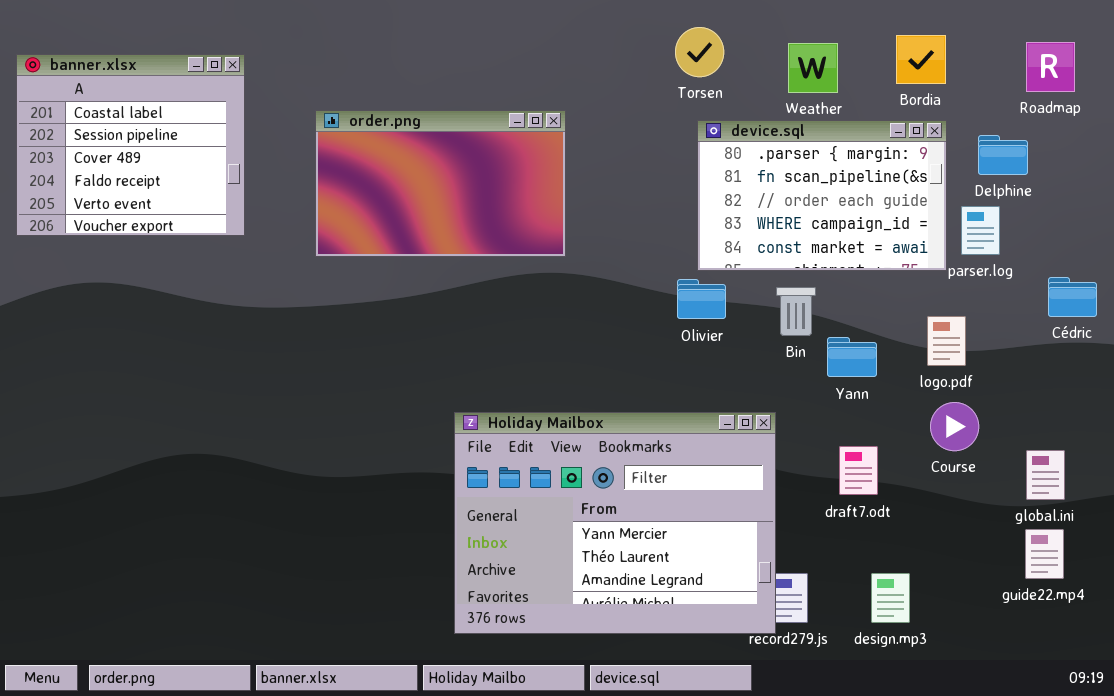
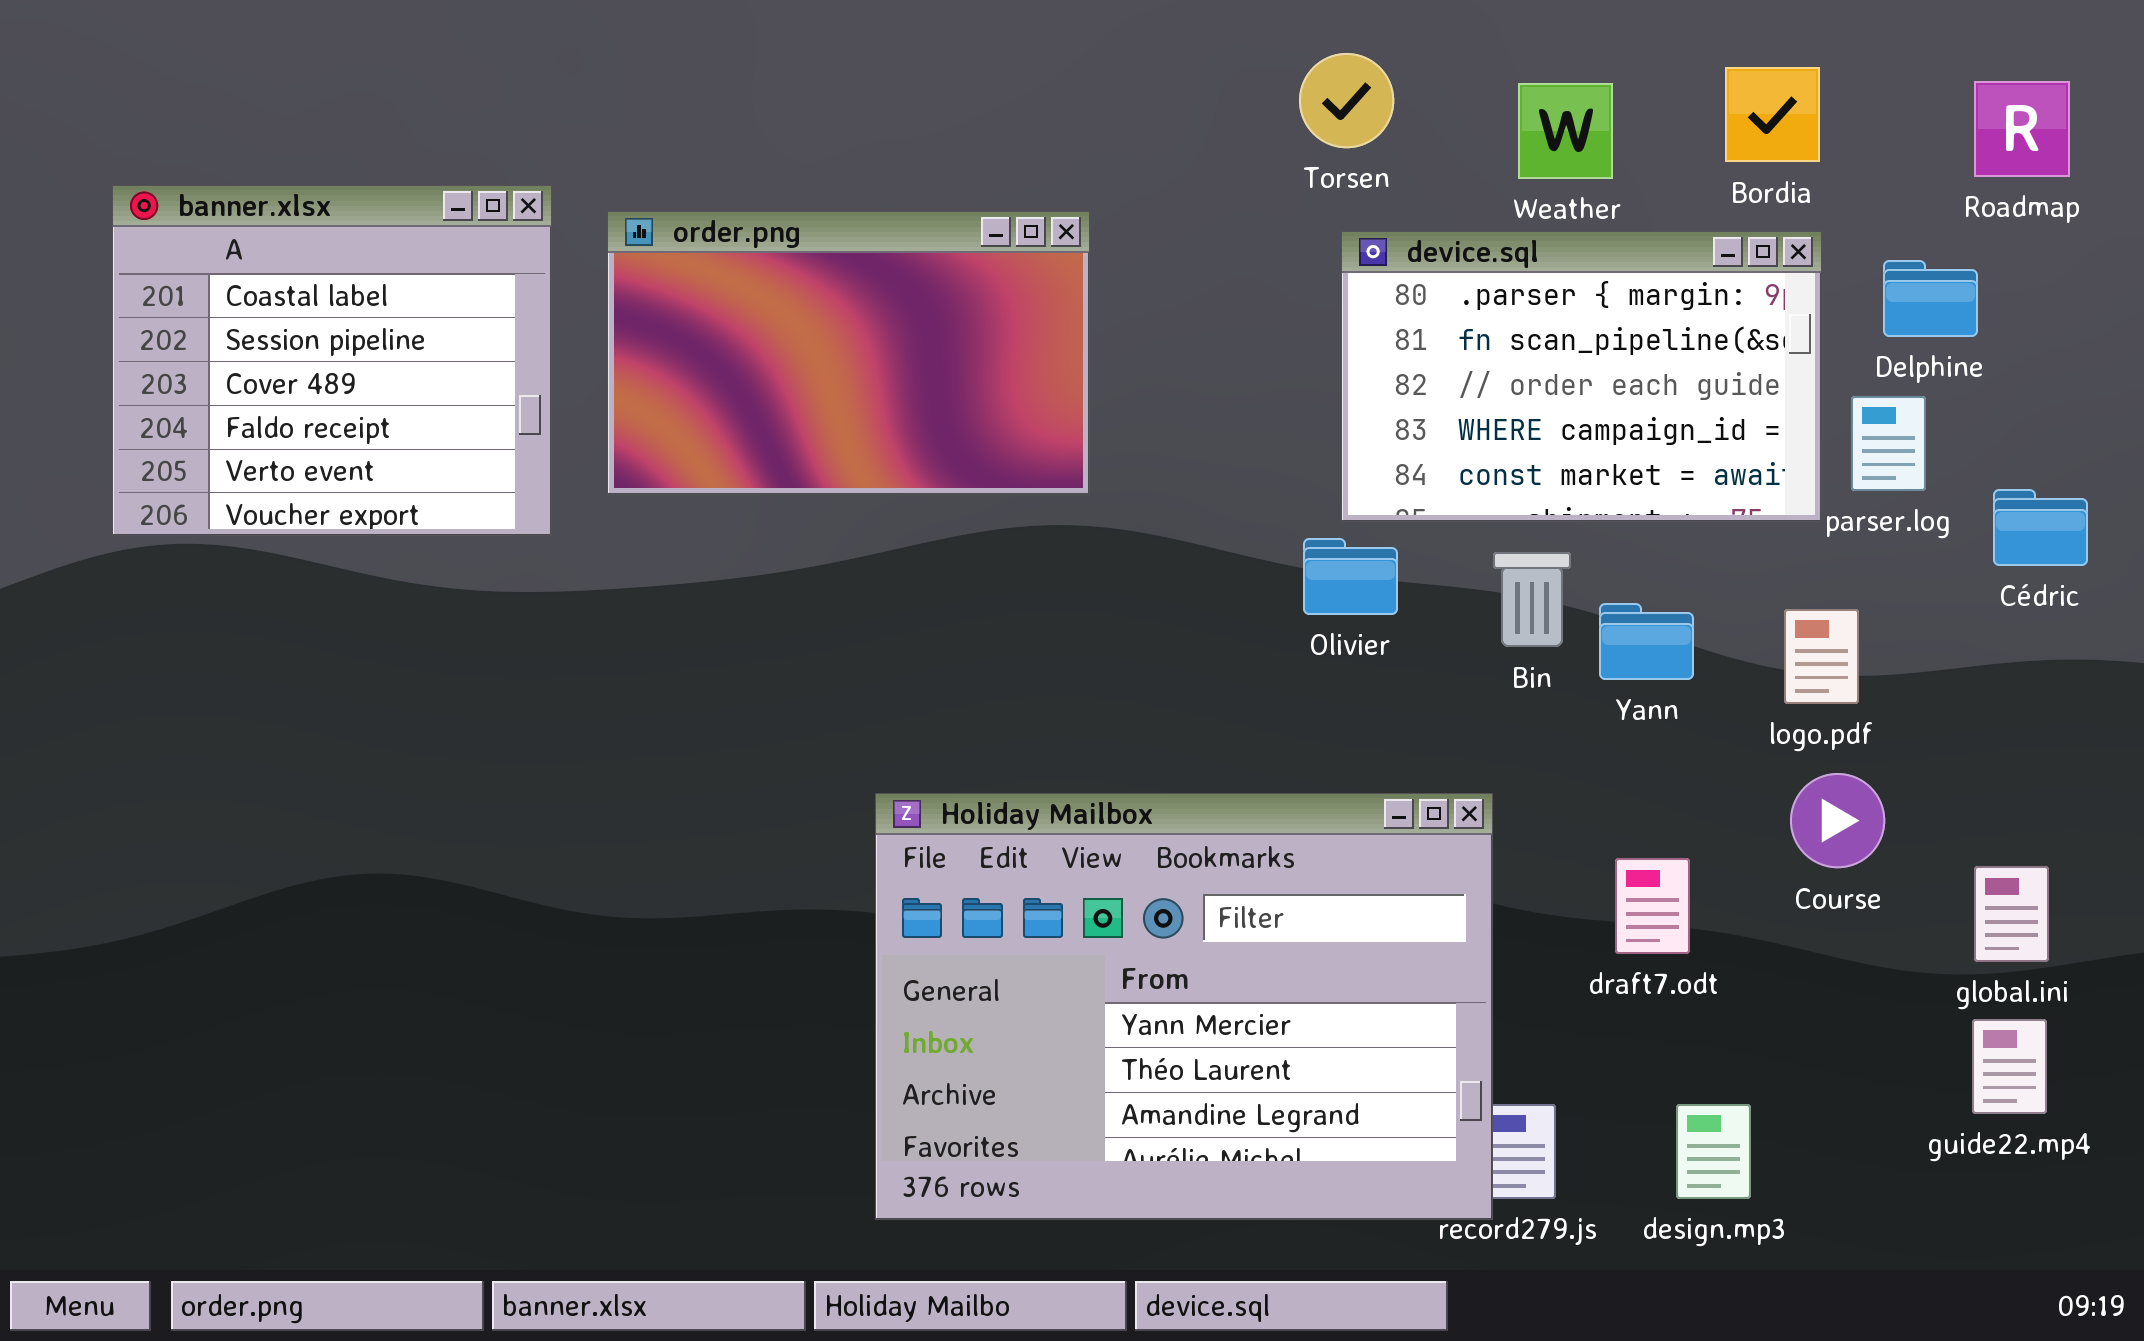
banner.xlsx: [16,54,245,236] -> [112,185,552,536], moved
Cédric: [1048,277,1097,317] -> [1993,489,2088,566], moved
Yann: [827,337,877,377] -> [1599,603,1694,680], moved

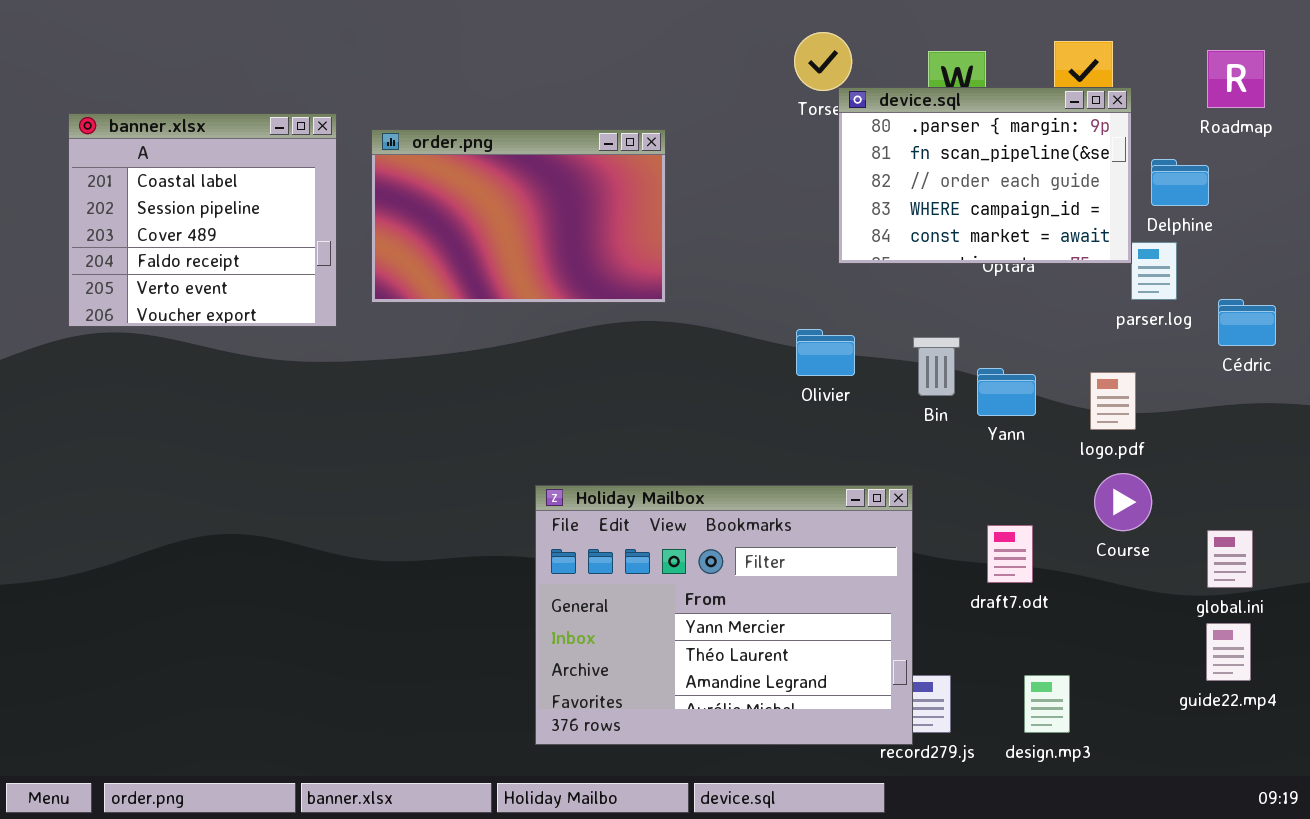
device.sql: [1341,231,1822,522] -> [838,87,1132,264], moved

